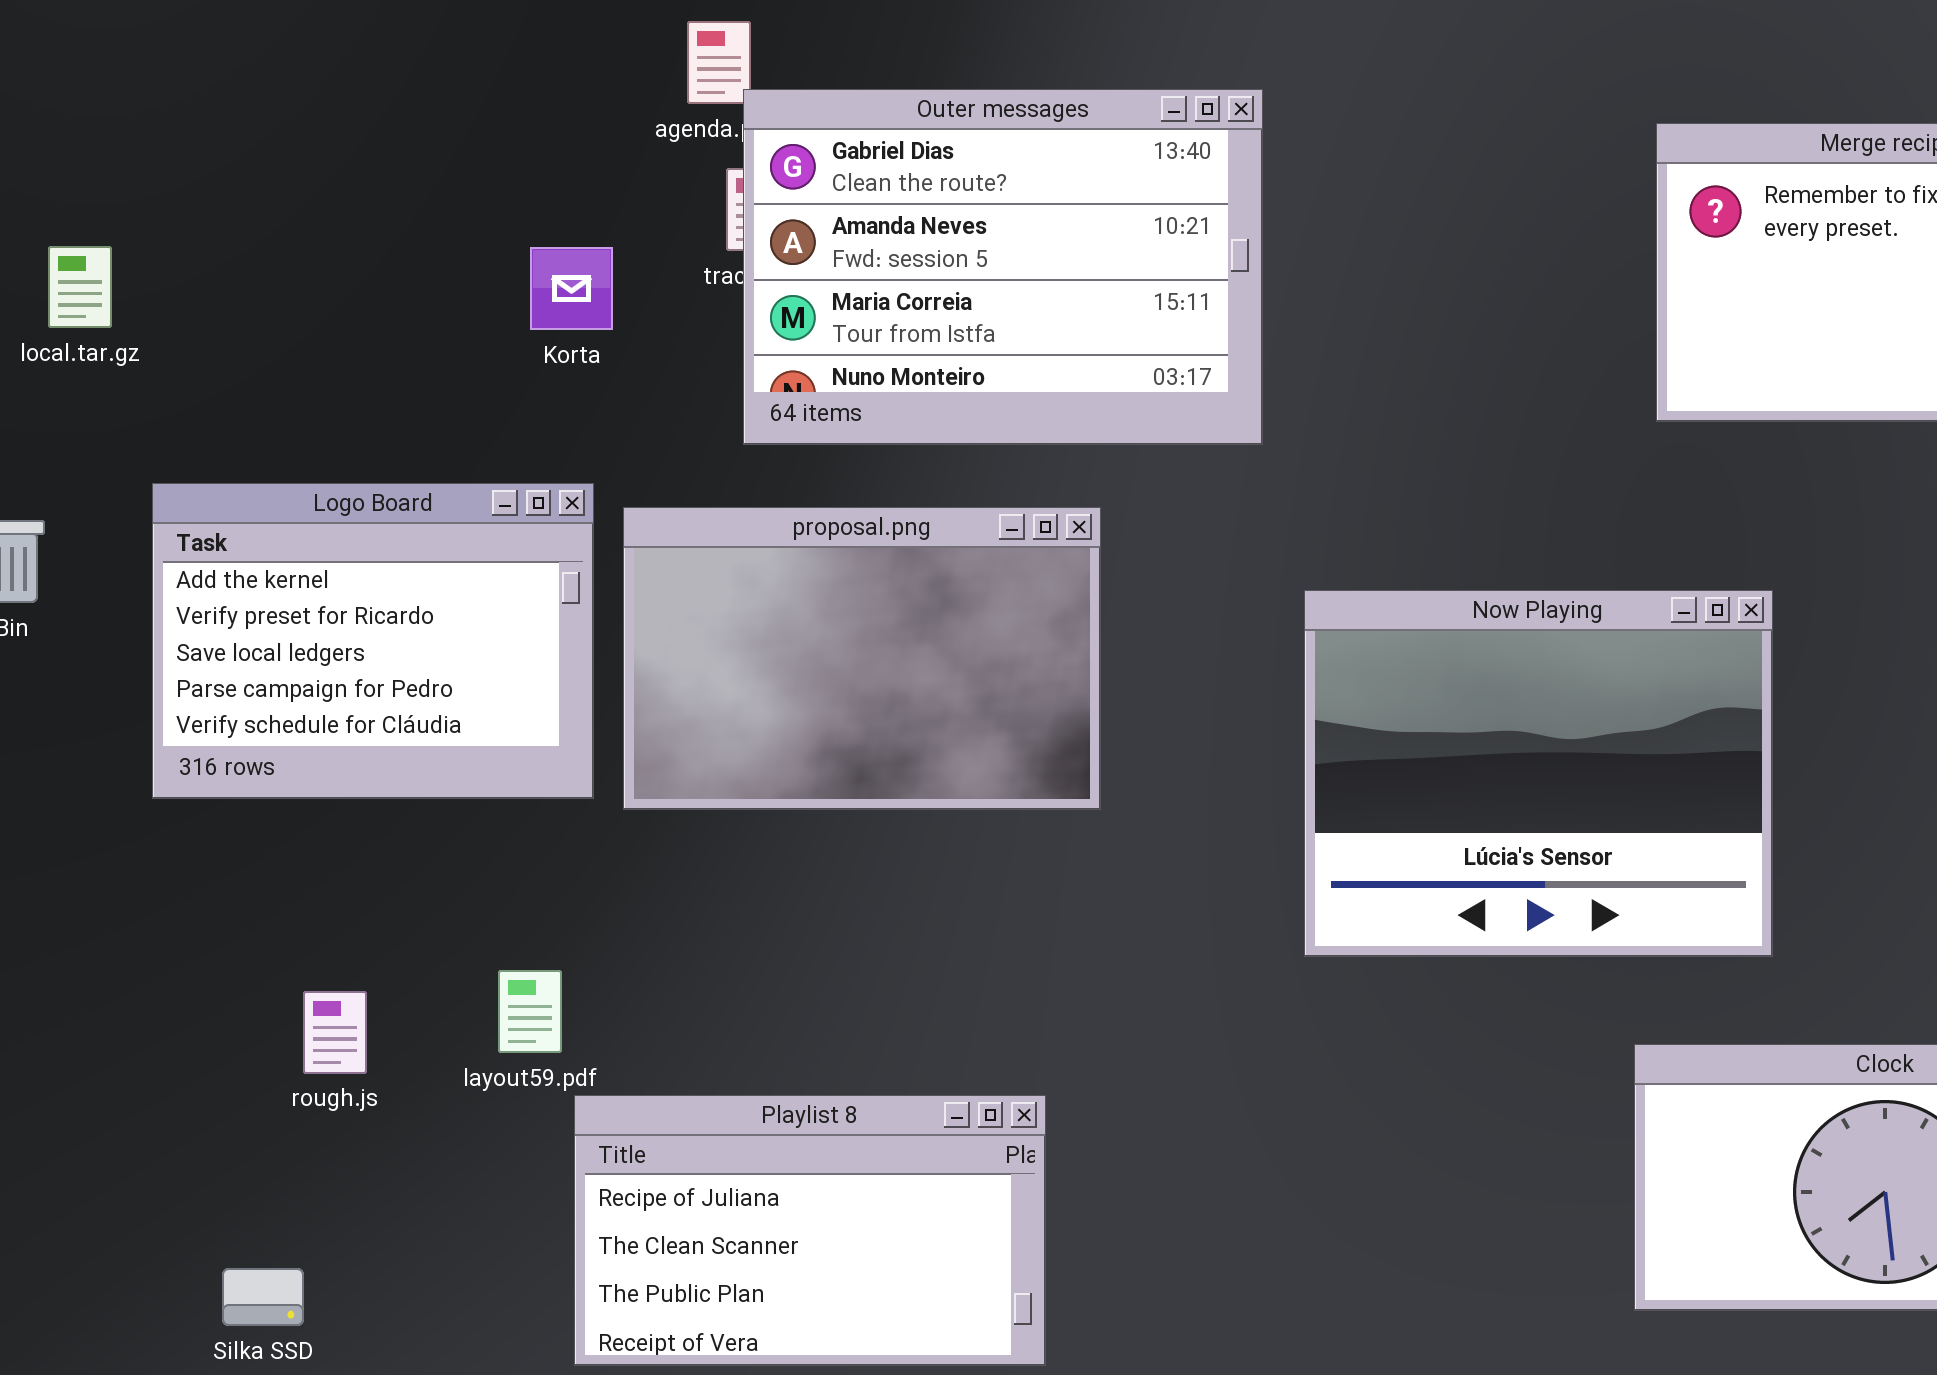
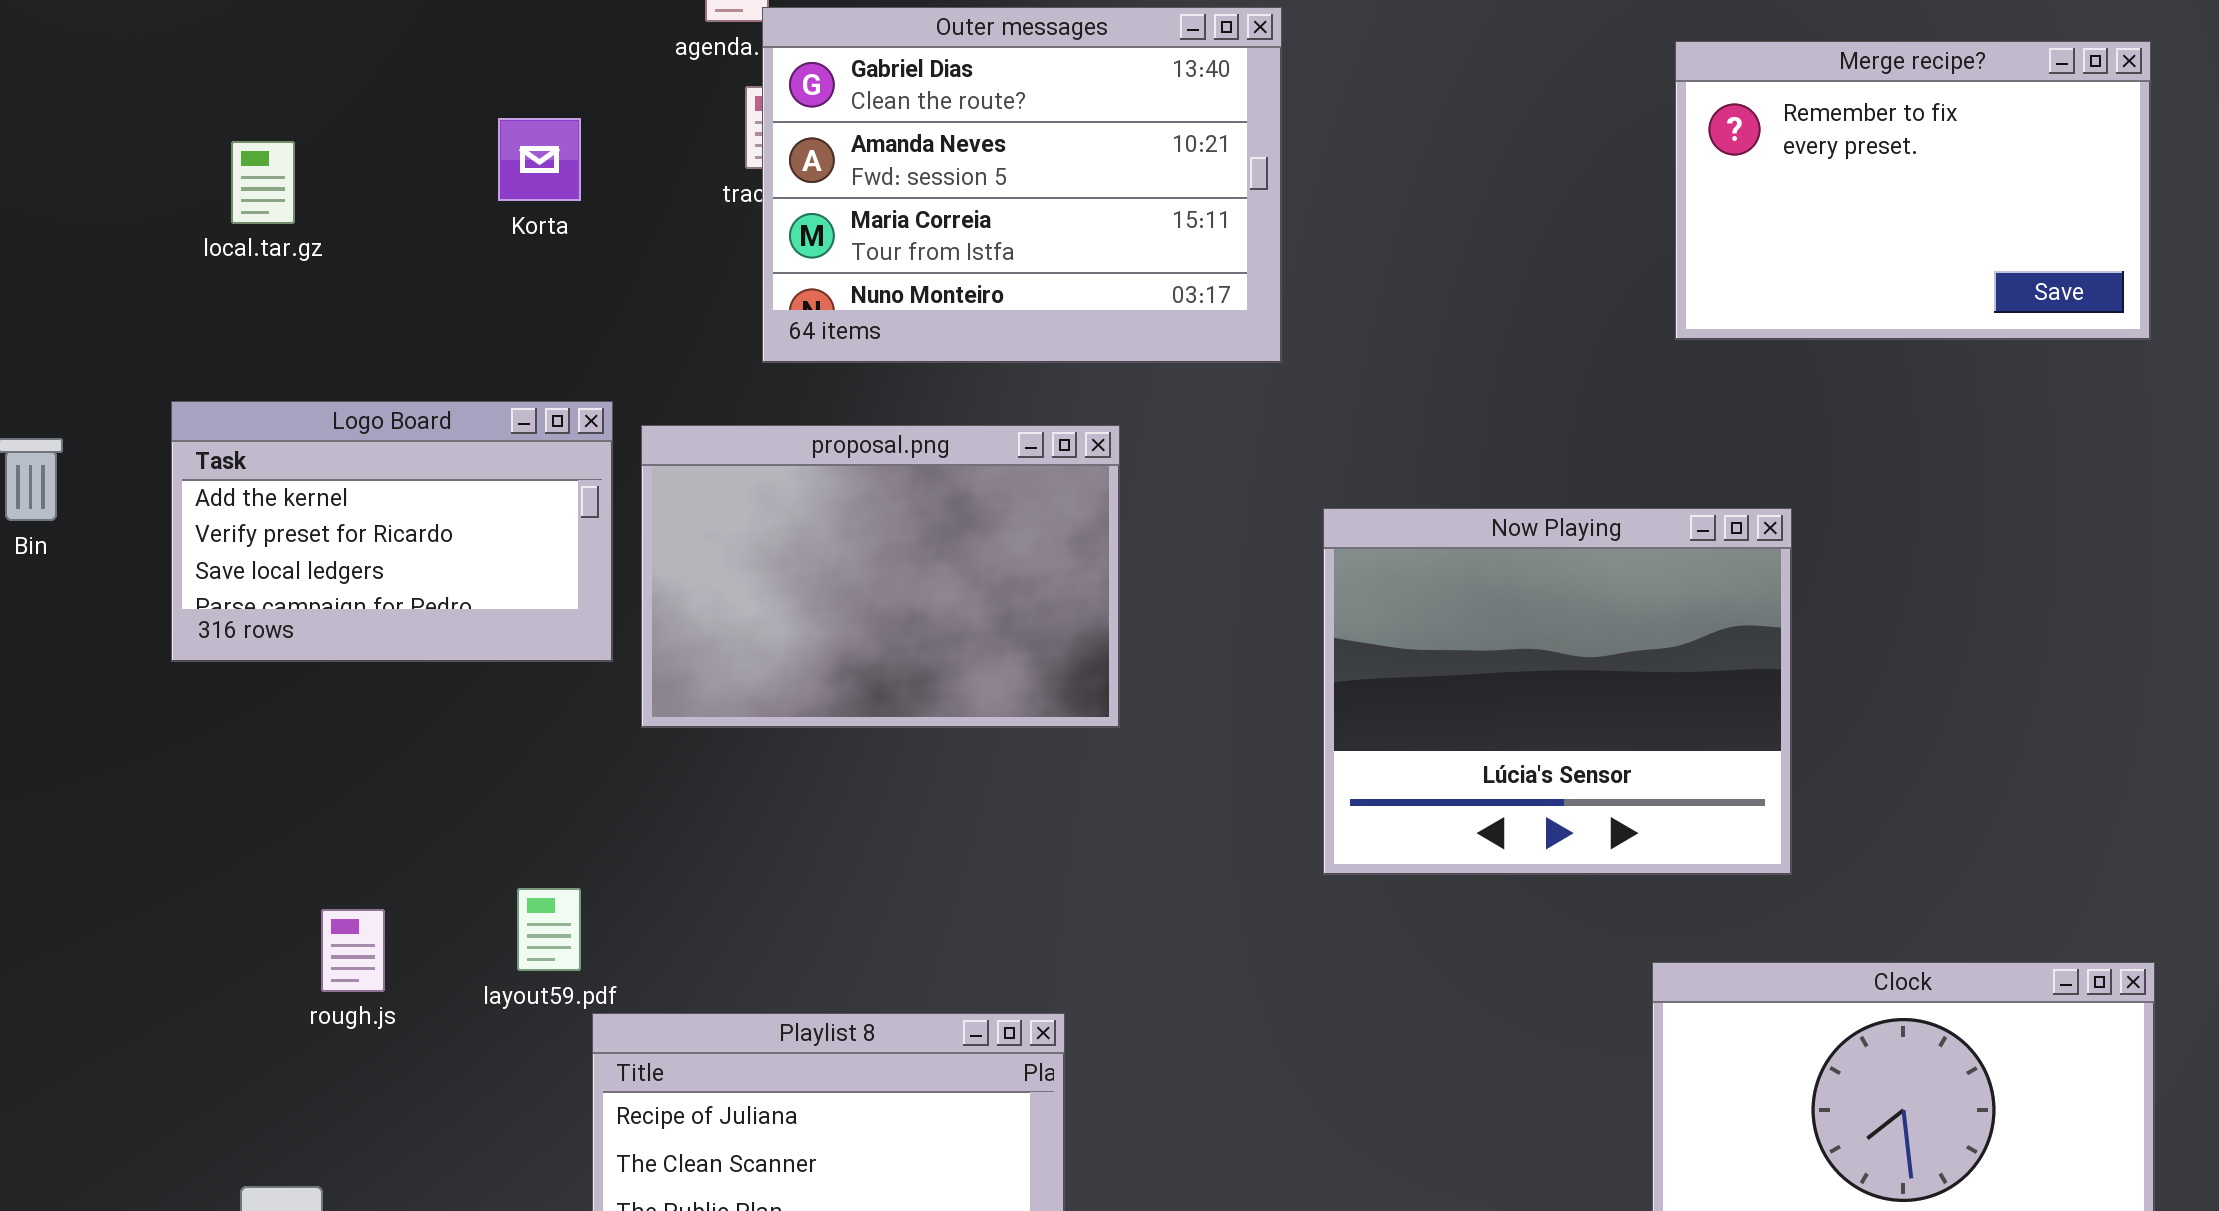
local.tar.gz: [48,246,112,328] -> [231,141,295,224], moved
Korta: [530,247,613,330] -> [498,118,581,201], moved
Logo Board: [152,483,594,799] -> [171,401,613,662], resized

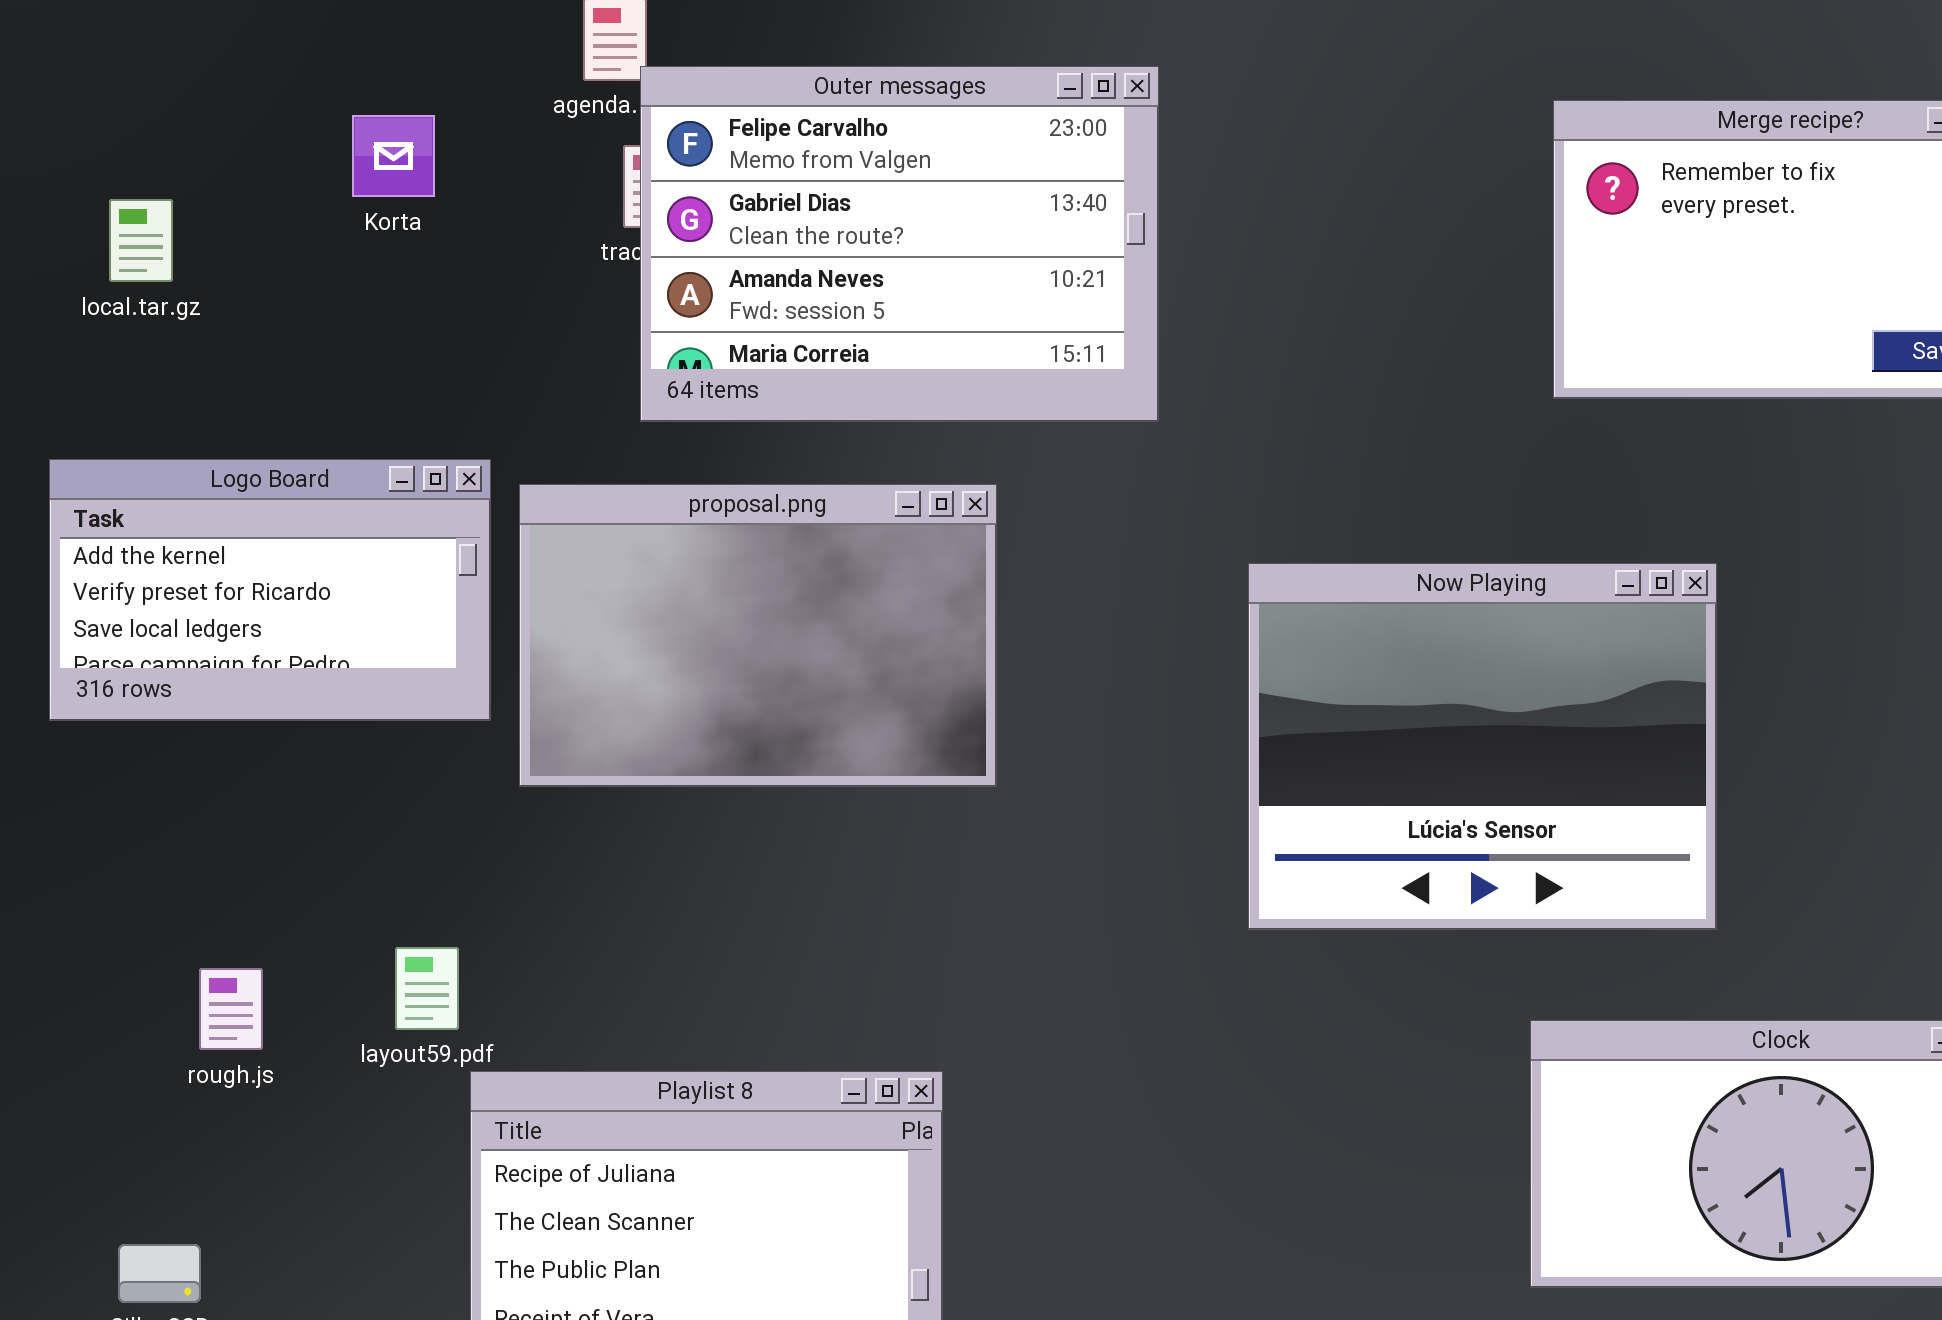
Outer messages: [762,7,1282,363] -> [640,66,1159,422], scrolled up 1 row
Korta: [498,118,581,201] -> [352,115,435,197], moved
Now Playing: [1323,508,1792,875] -> [1248,563,1717,930], moved

